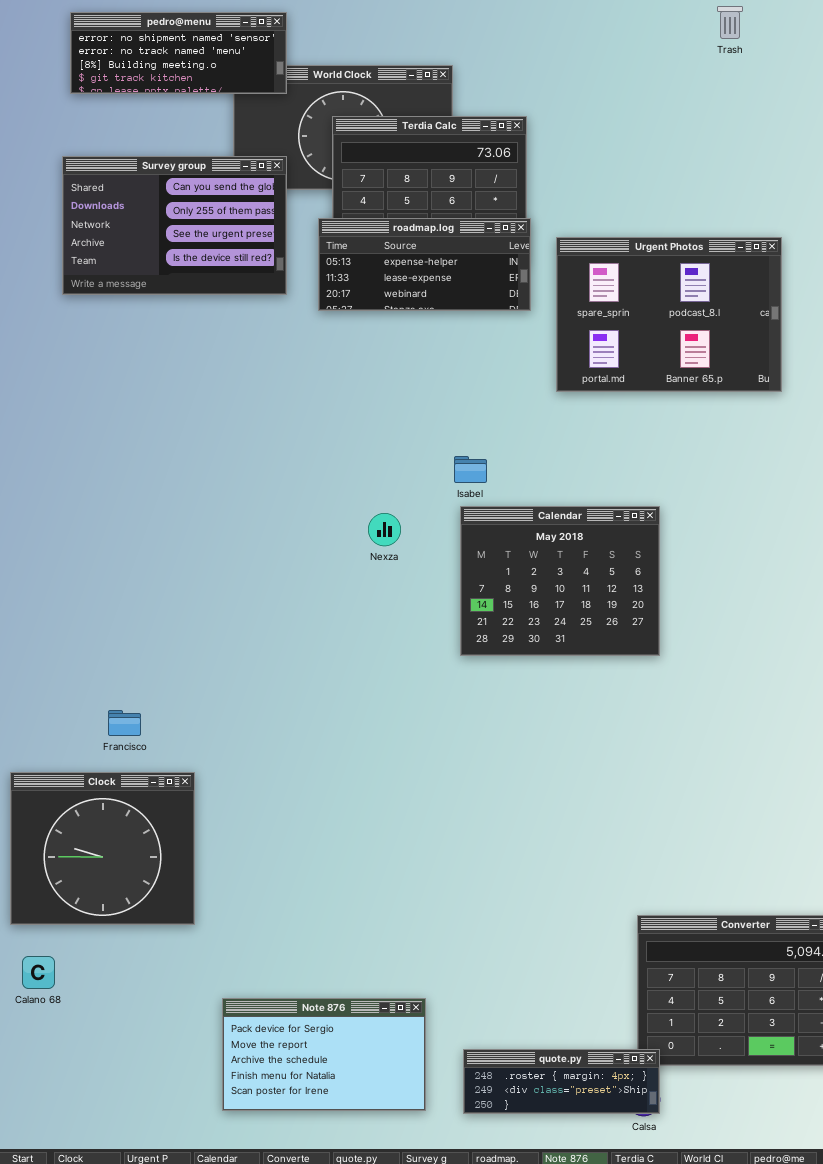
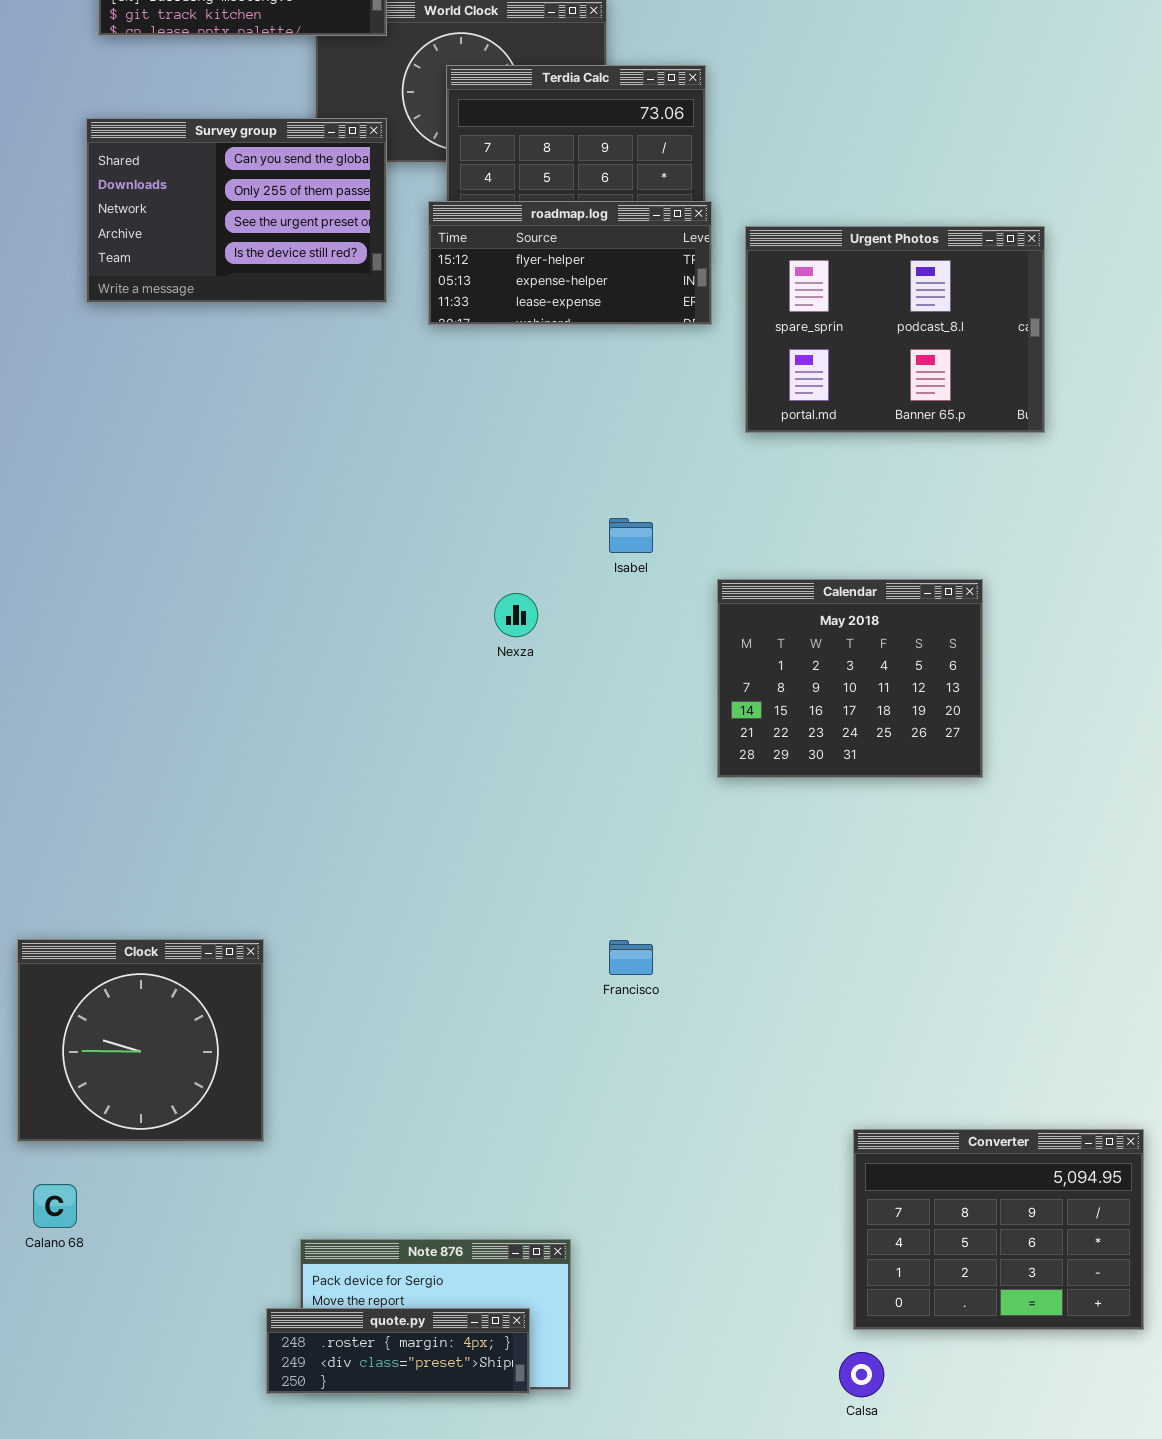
roadmap.log: [318,218,531,311] -> [428,201,712,325], scrolled up 1 row
Calendar: [460,506,660,656] -> [717,579,983,778], moved
Francisco: [108,710,141,736] -> [609,940,653,975], moved
quote.py: [463,1049,660,1114] -> [266,1308,530,1394], moved

